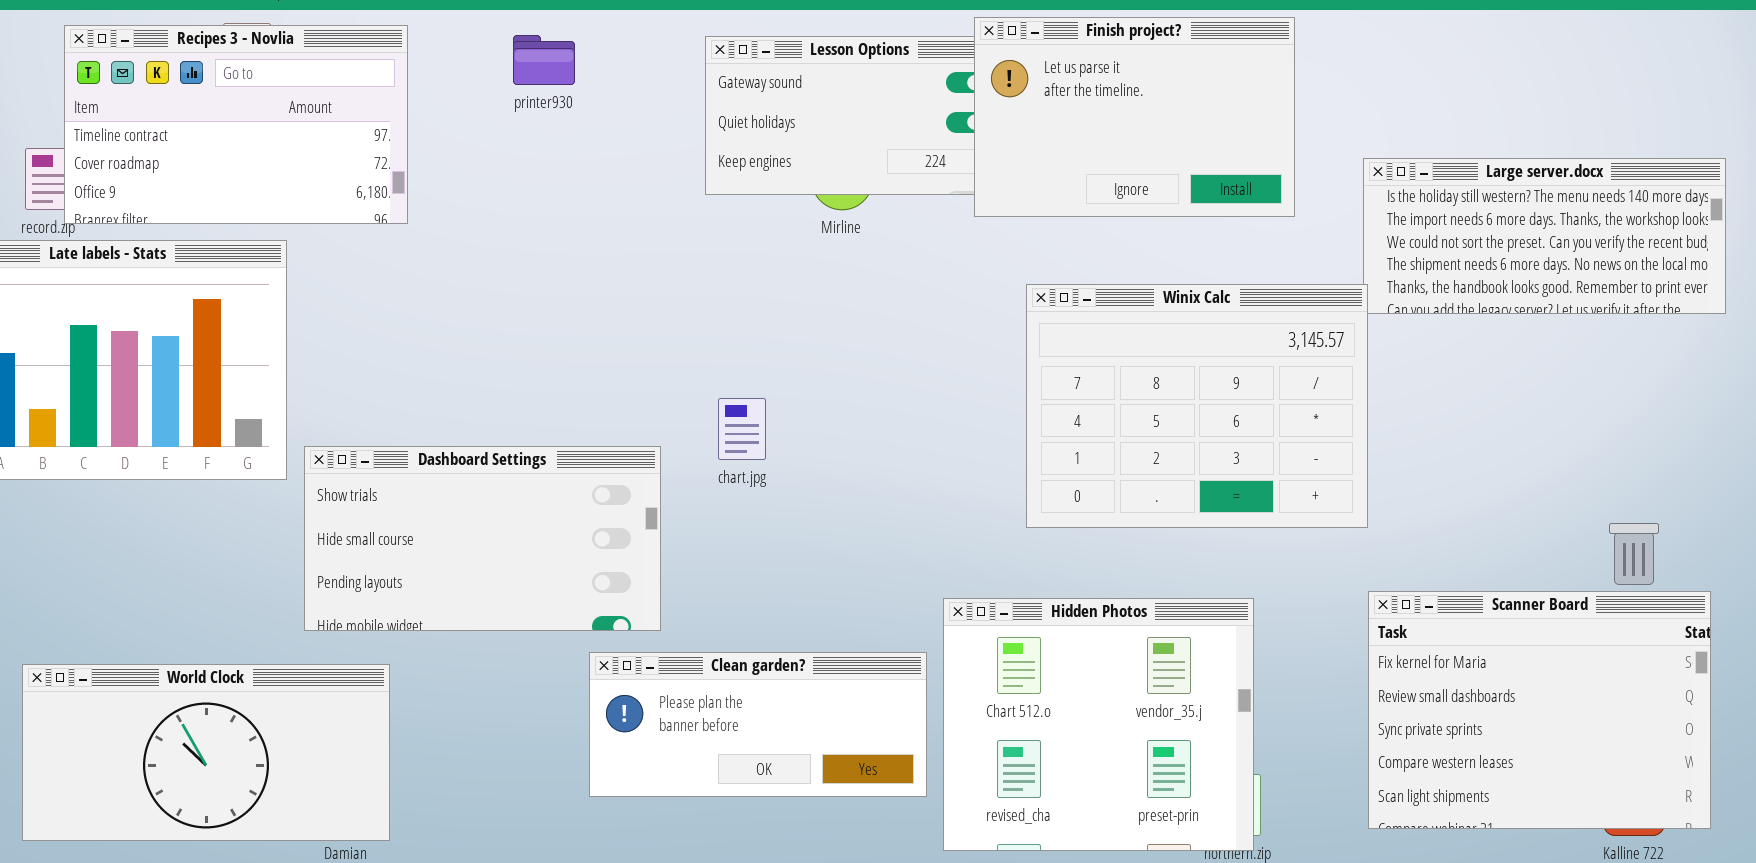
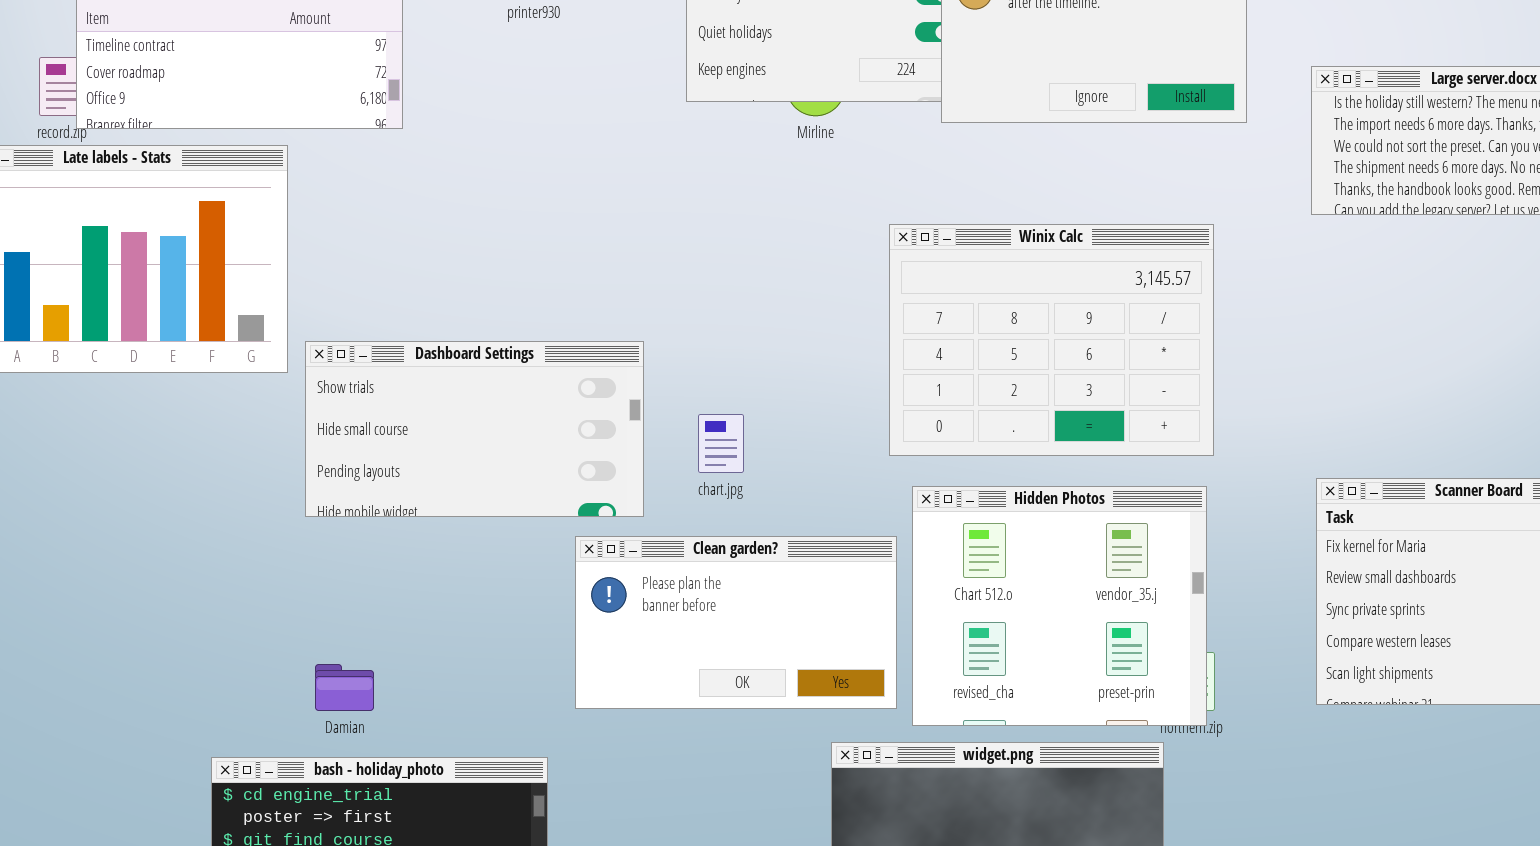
Winix Calc: [1026,284,1368,528] -> [889,224,1214,456], moved
chart.jpg: [718,398,766,460] -> [698,414,744,473], moved
Clean garden?: [589,652,927,797] -> [575,536,897,709], resized
World Clock: [22,664,390,841] -> none, closed

